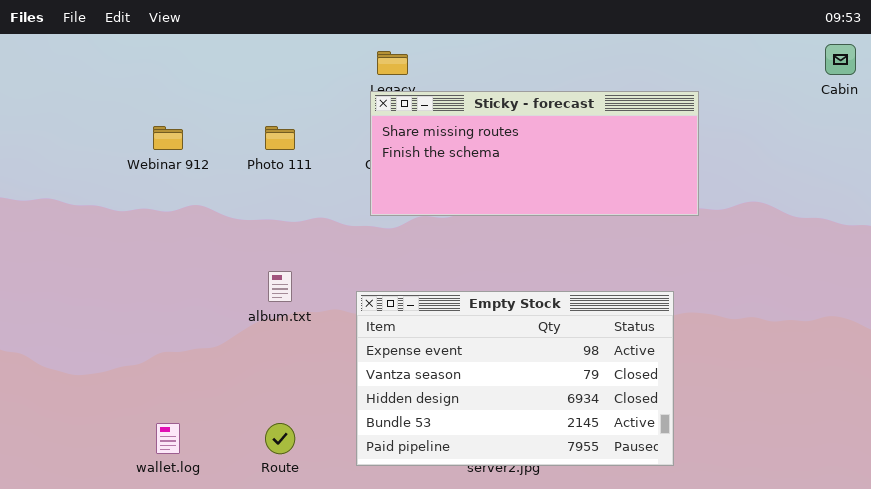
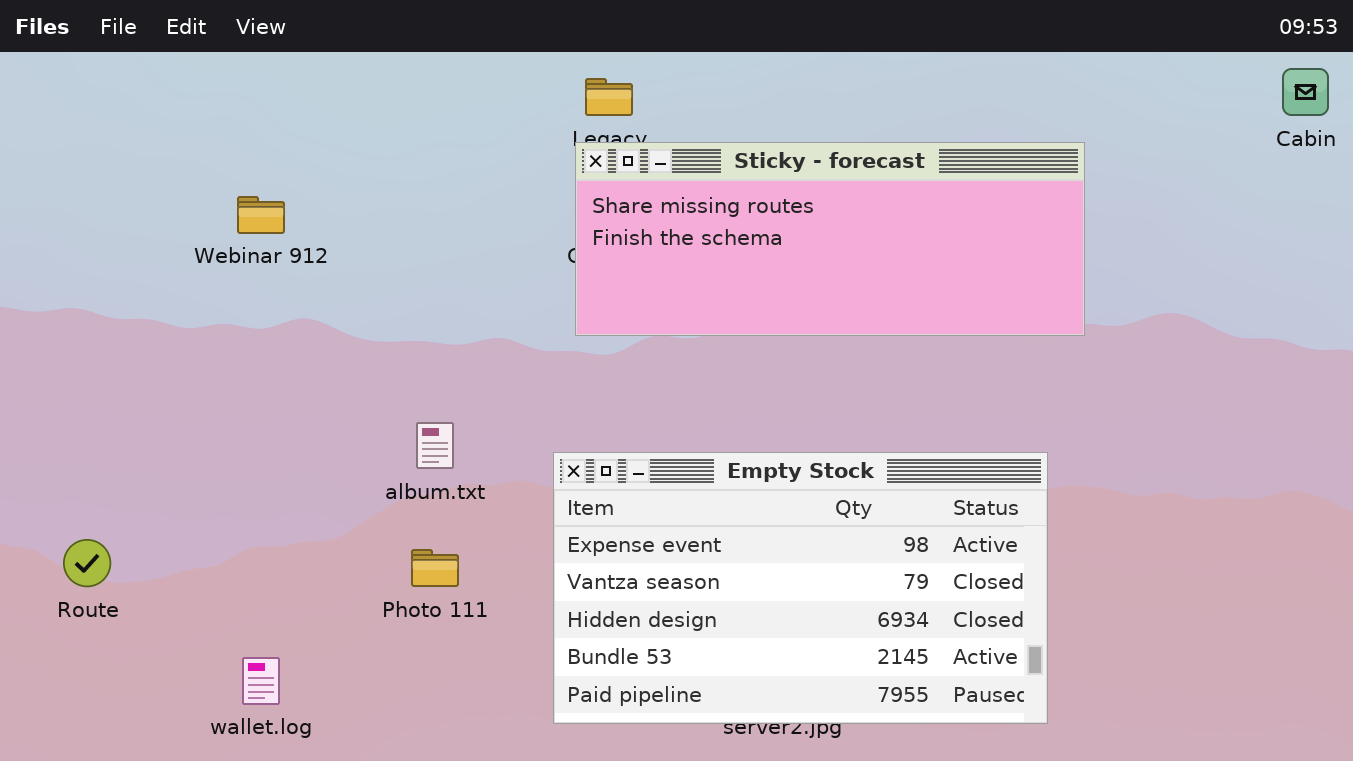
Photo 111: [265,126,295,150] -> [411,549,459,587], moved
Route: [265,423,295,454] -> [63,539,111,587], moved

